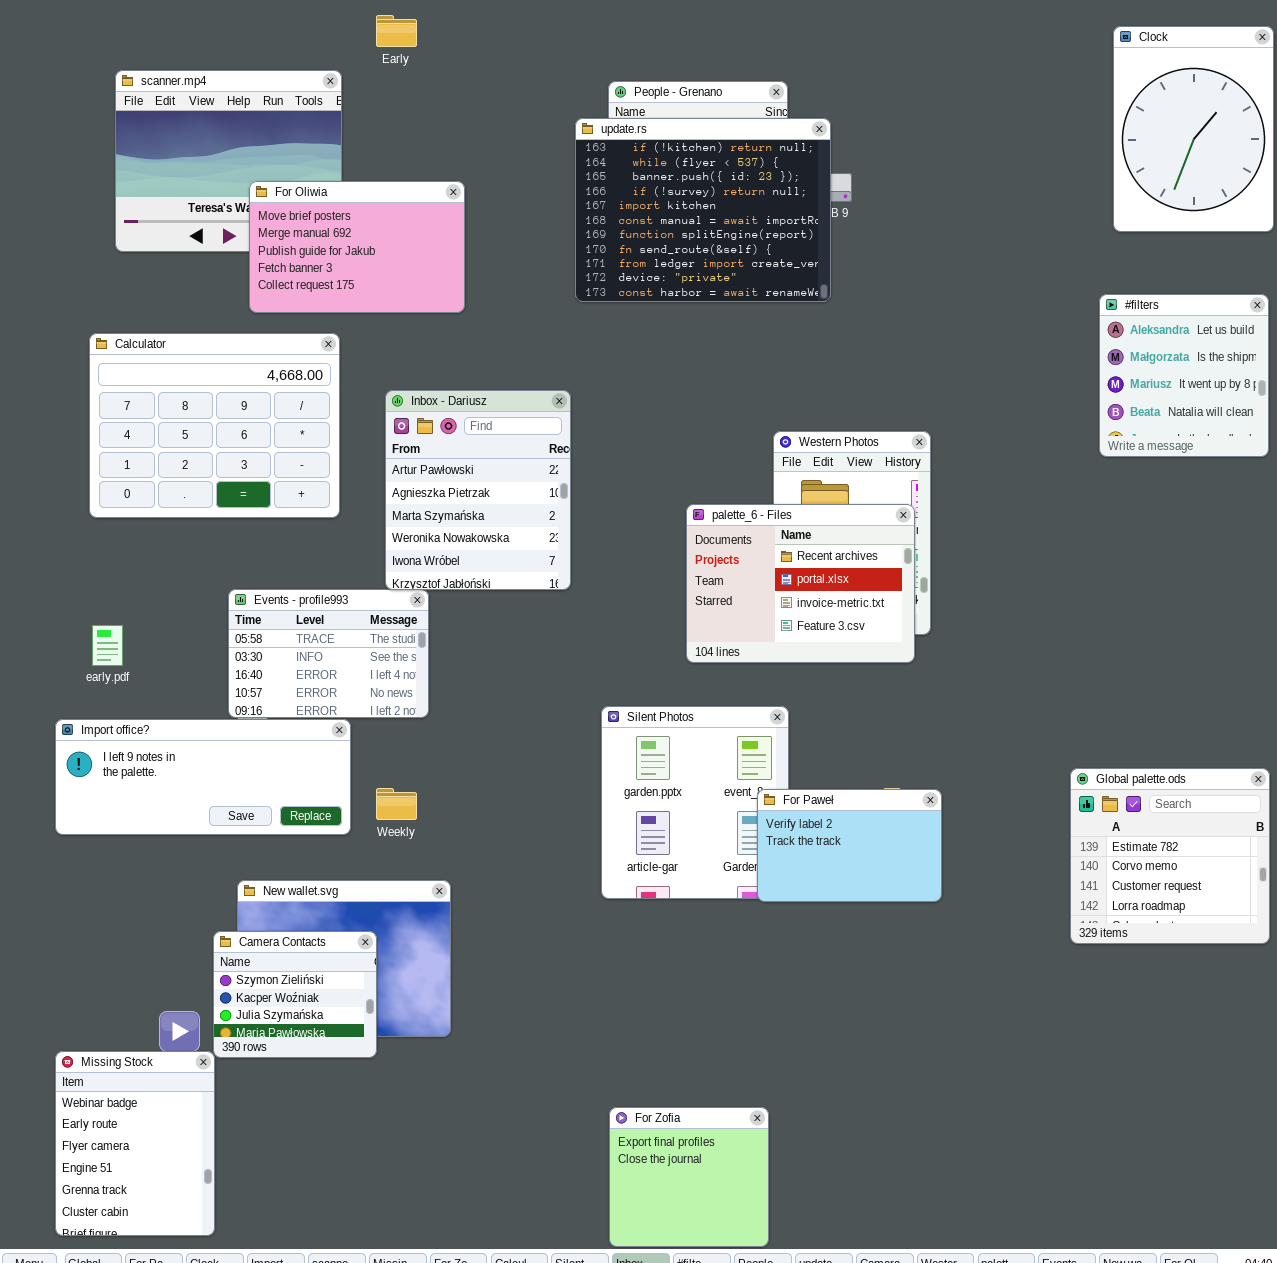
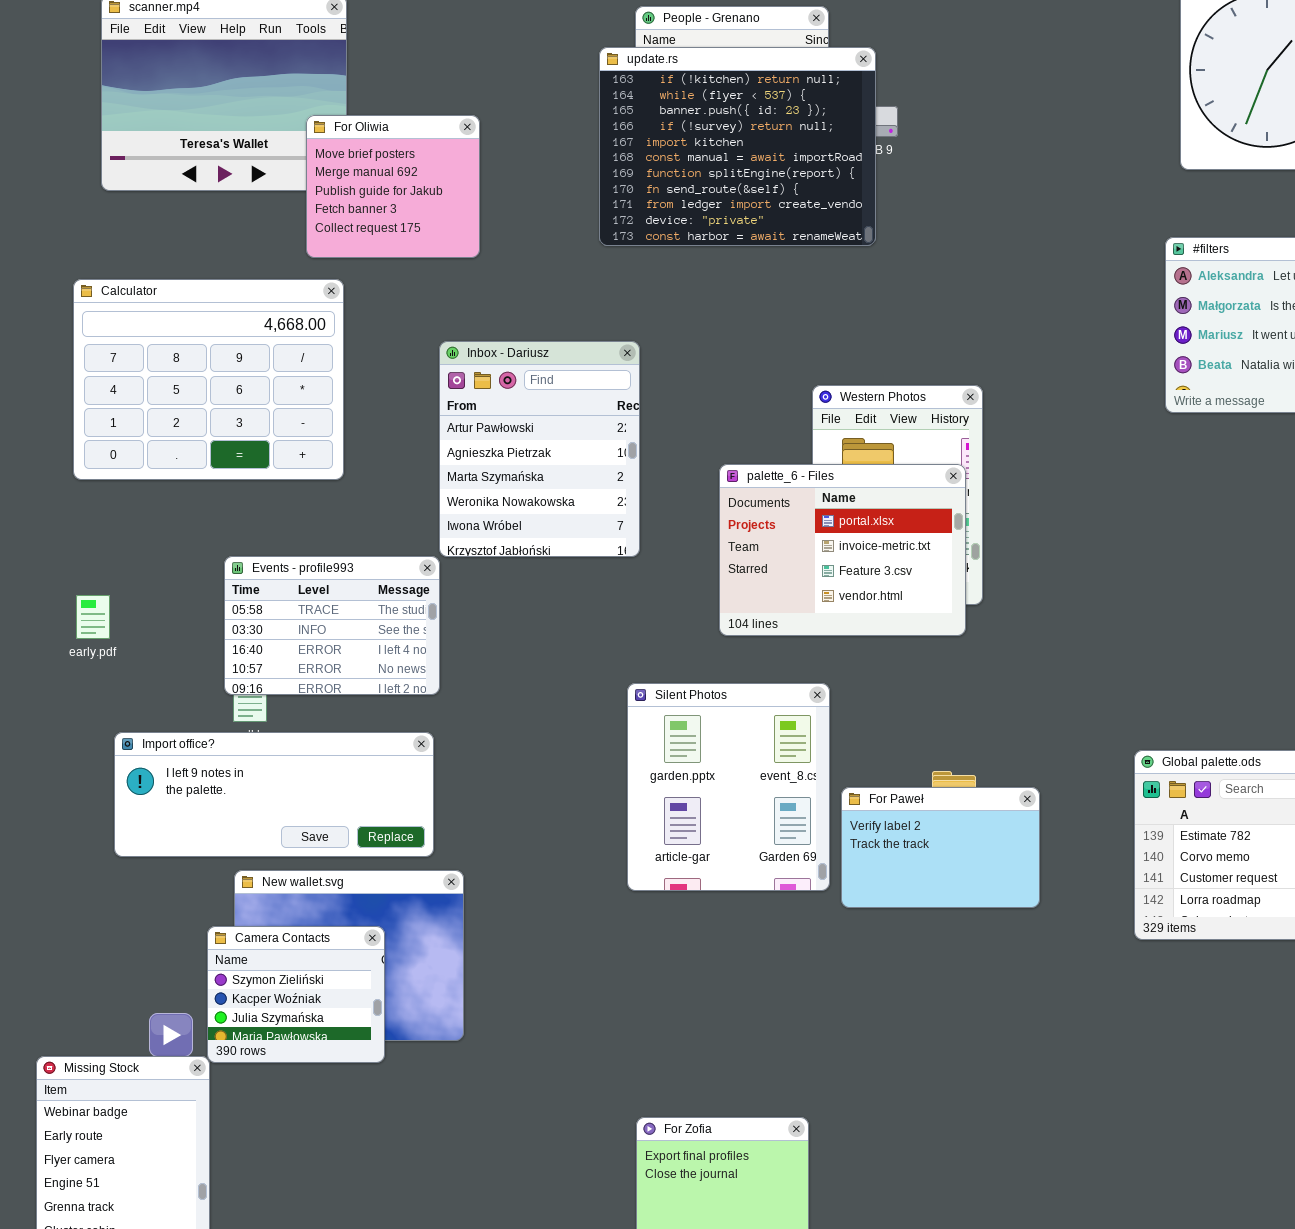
For Oliwia: [249,181,465,313] -> [306,115,480,258], resized
Inbox - Dariusz: [385,390,571,590] -> [439,341,640,557], moved
palette_6 - Files: [686,504,915,663] -> [719,464,966,636], scrolled down 1 row
Import office?: [55,719,351,835] -> [114,732,434,857], moved
For Paweł: [757,789,942,902] -> [841,787,1040,908], moved

